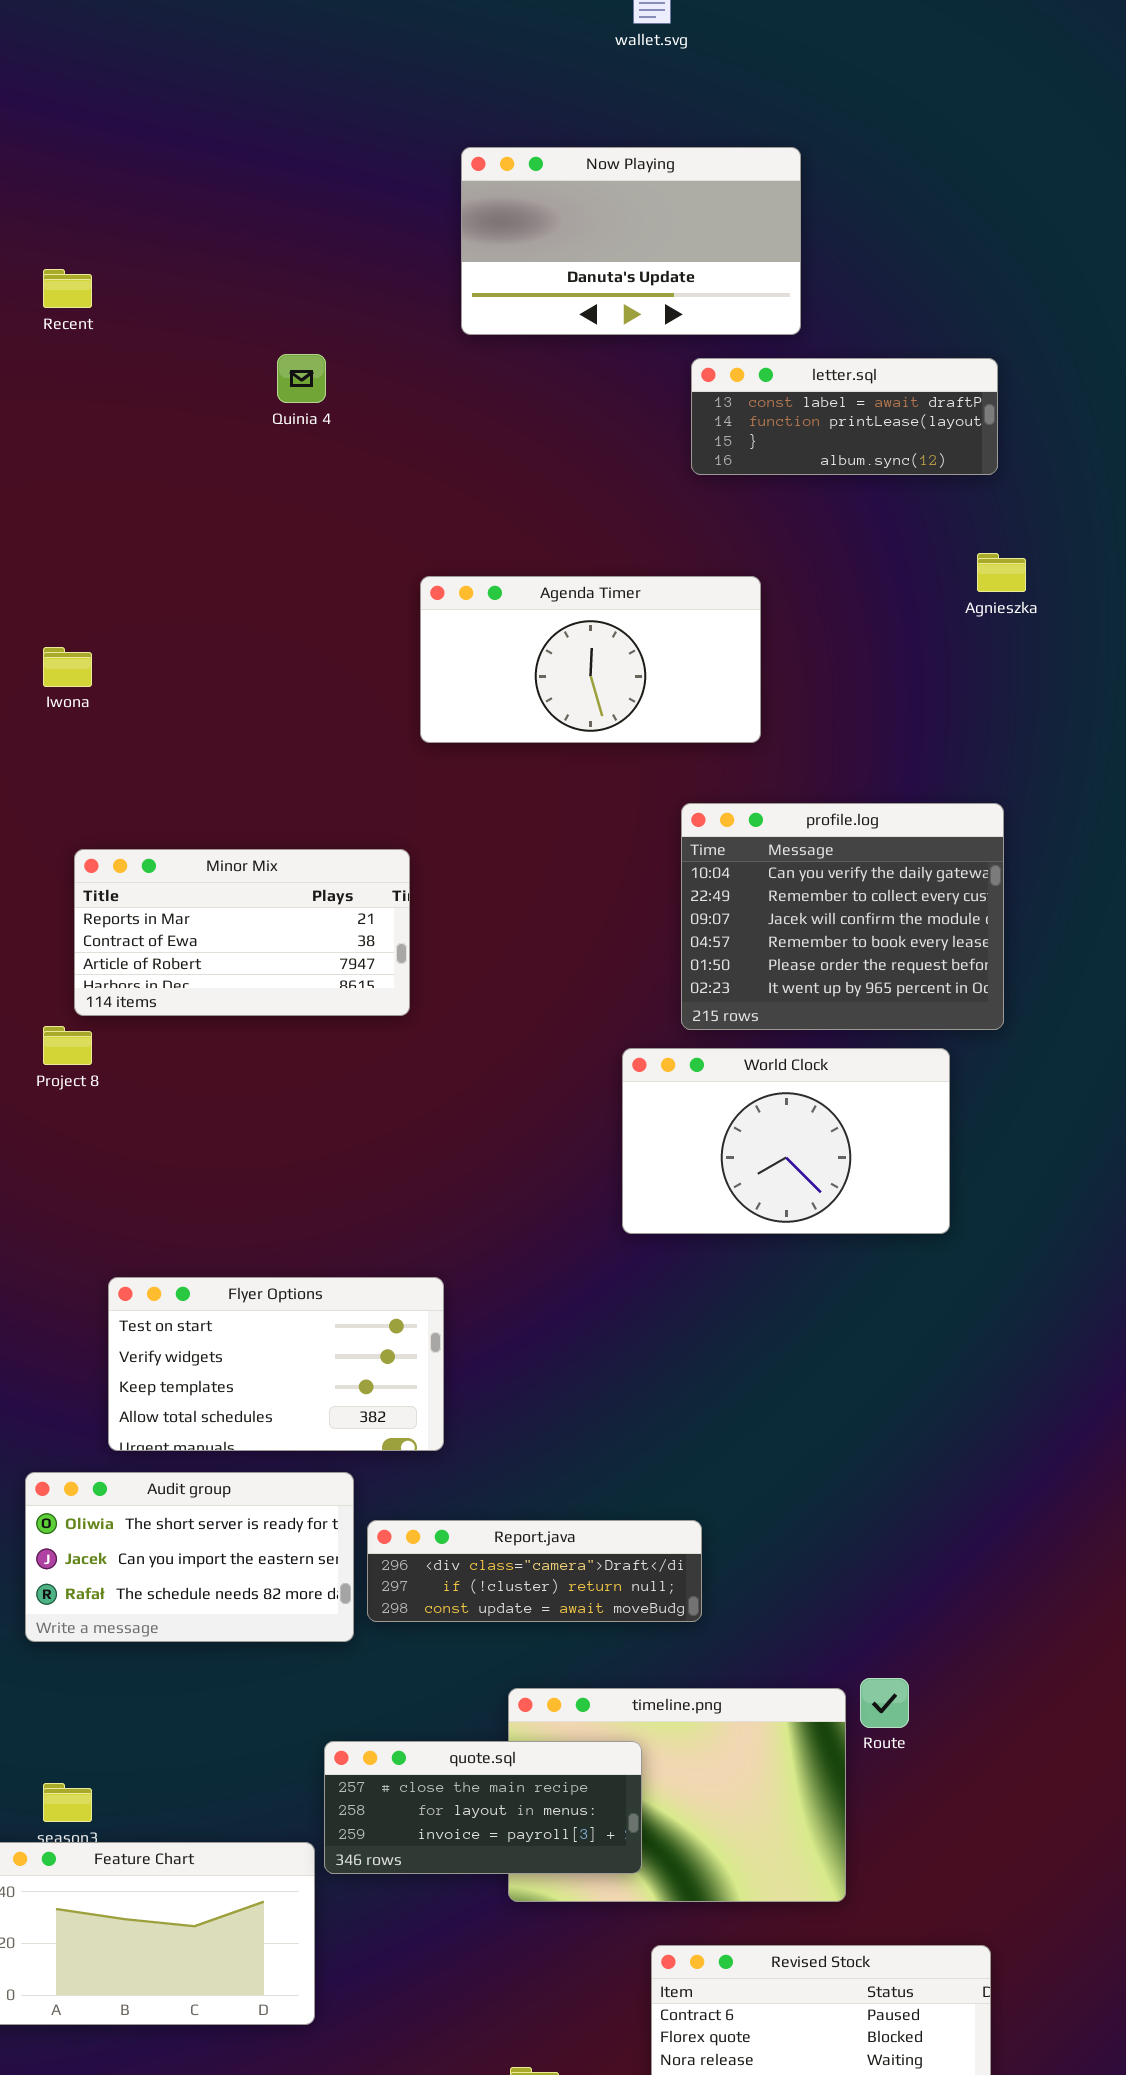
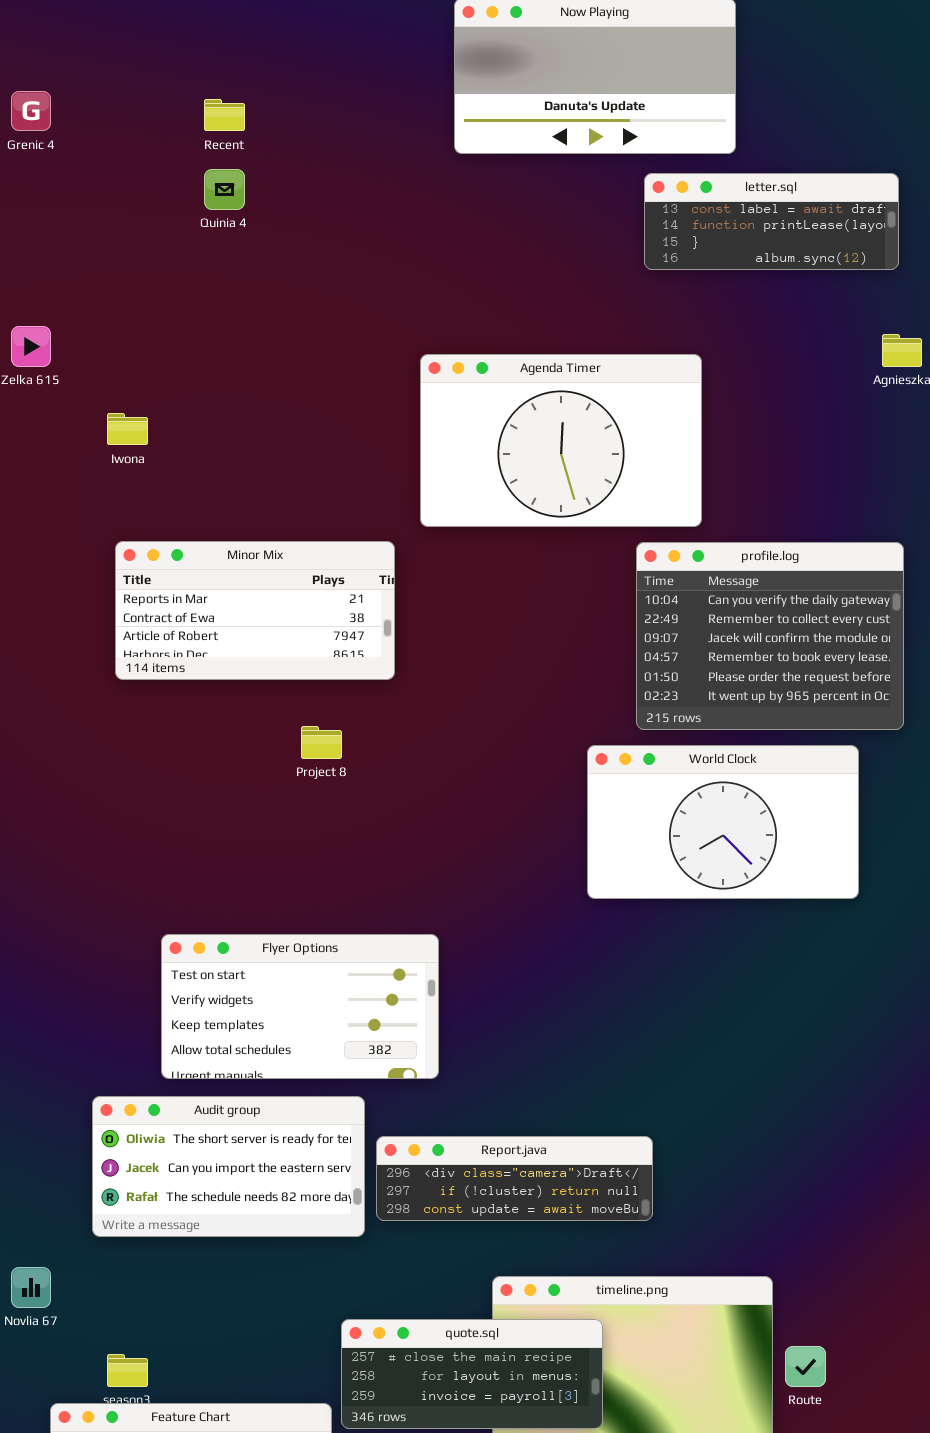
Recent: [43,269,92,308] -> [204,99,245,131], moved
Quinia 4: [277,354,326,403] -> [204,169,245,210], moved
Agenda Timer: [420,576,761,743] -> [420,354,702,527], resized
Minor Mix: [74,849,410,1016] -> [115,541,395,680], moved
Project 8: [43,1026,92,1065] -> [301,726,342,759], moved
Route: [860,1678,909,1728] -> [785,1346,826,1387], moved

